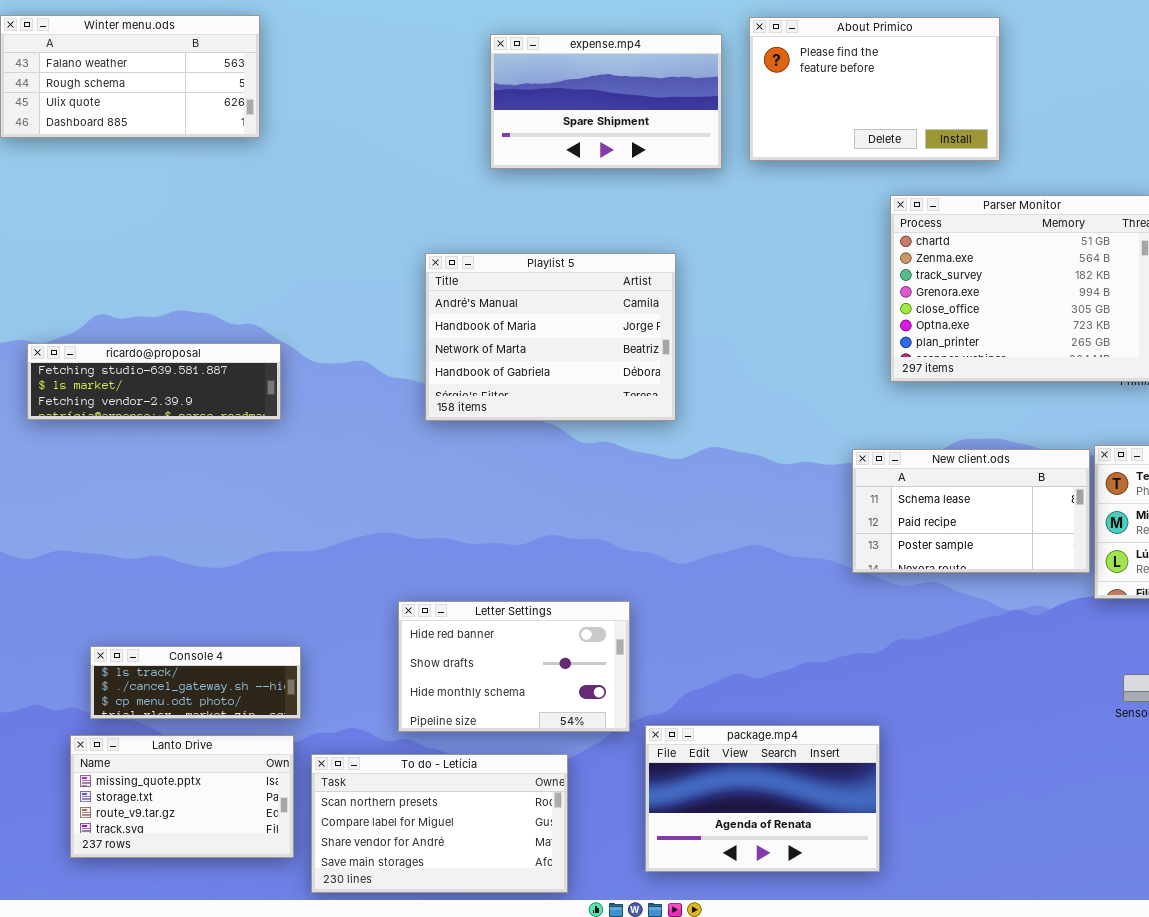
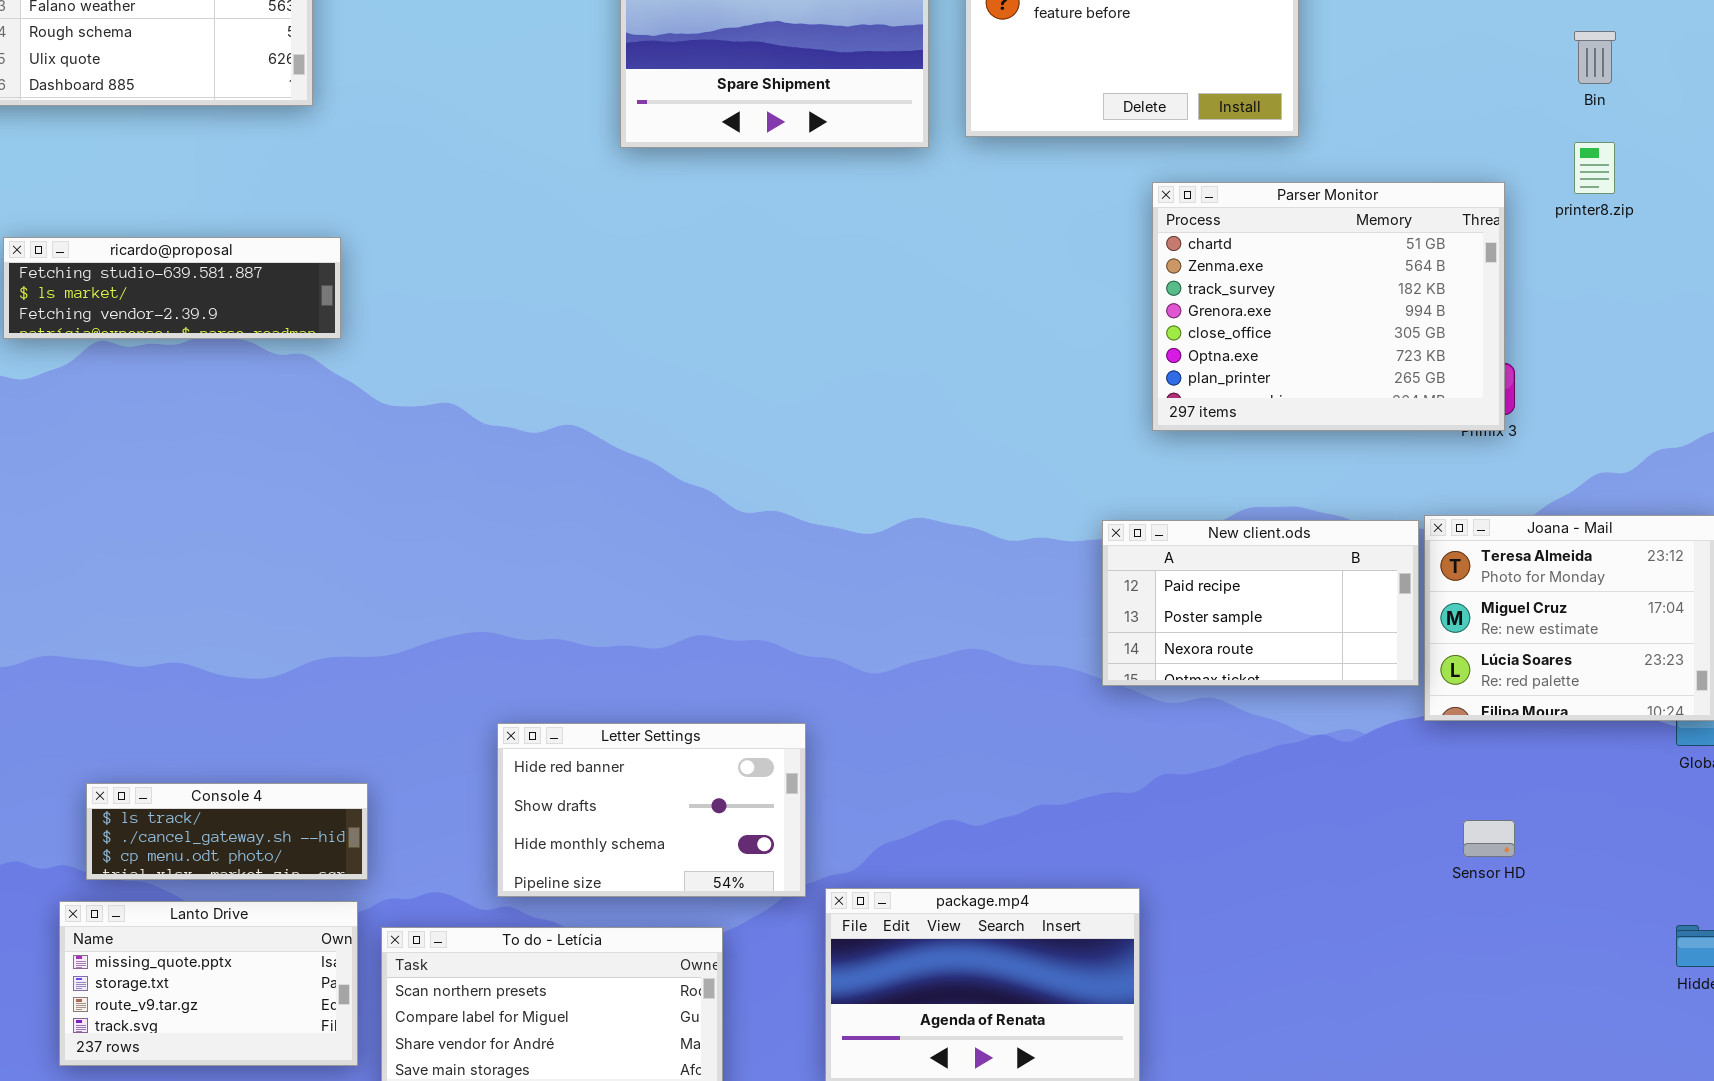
Playlist 5: [425,253,676,421] -> none, closed
ricardo@proposal: [27,343,281,420] -> [3,237,341,339], moved
New client.ods: [852,449,1090,573] -> [1102,520,1419,686], scrolled down 1 row

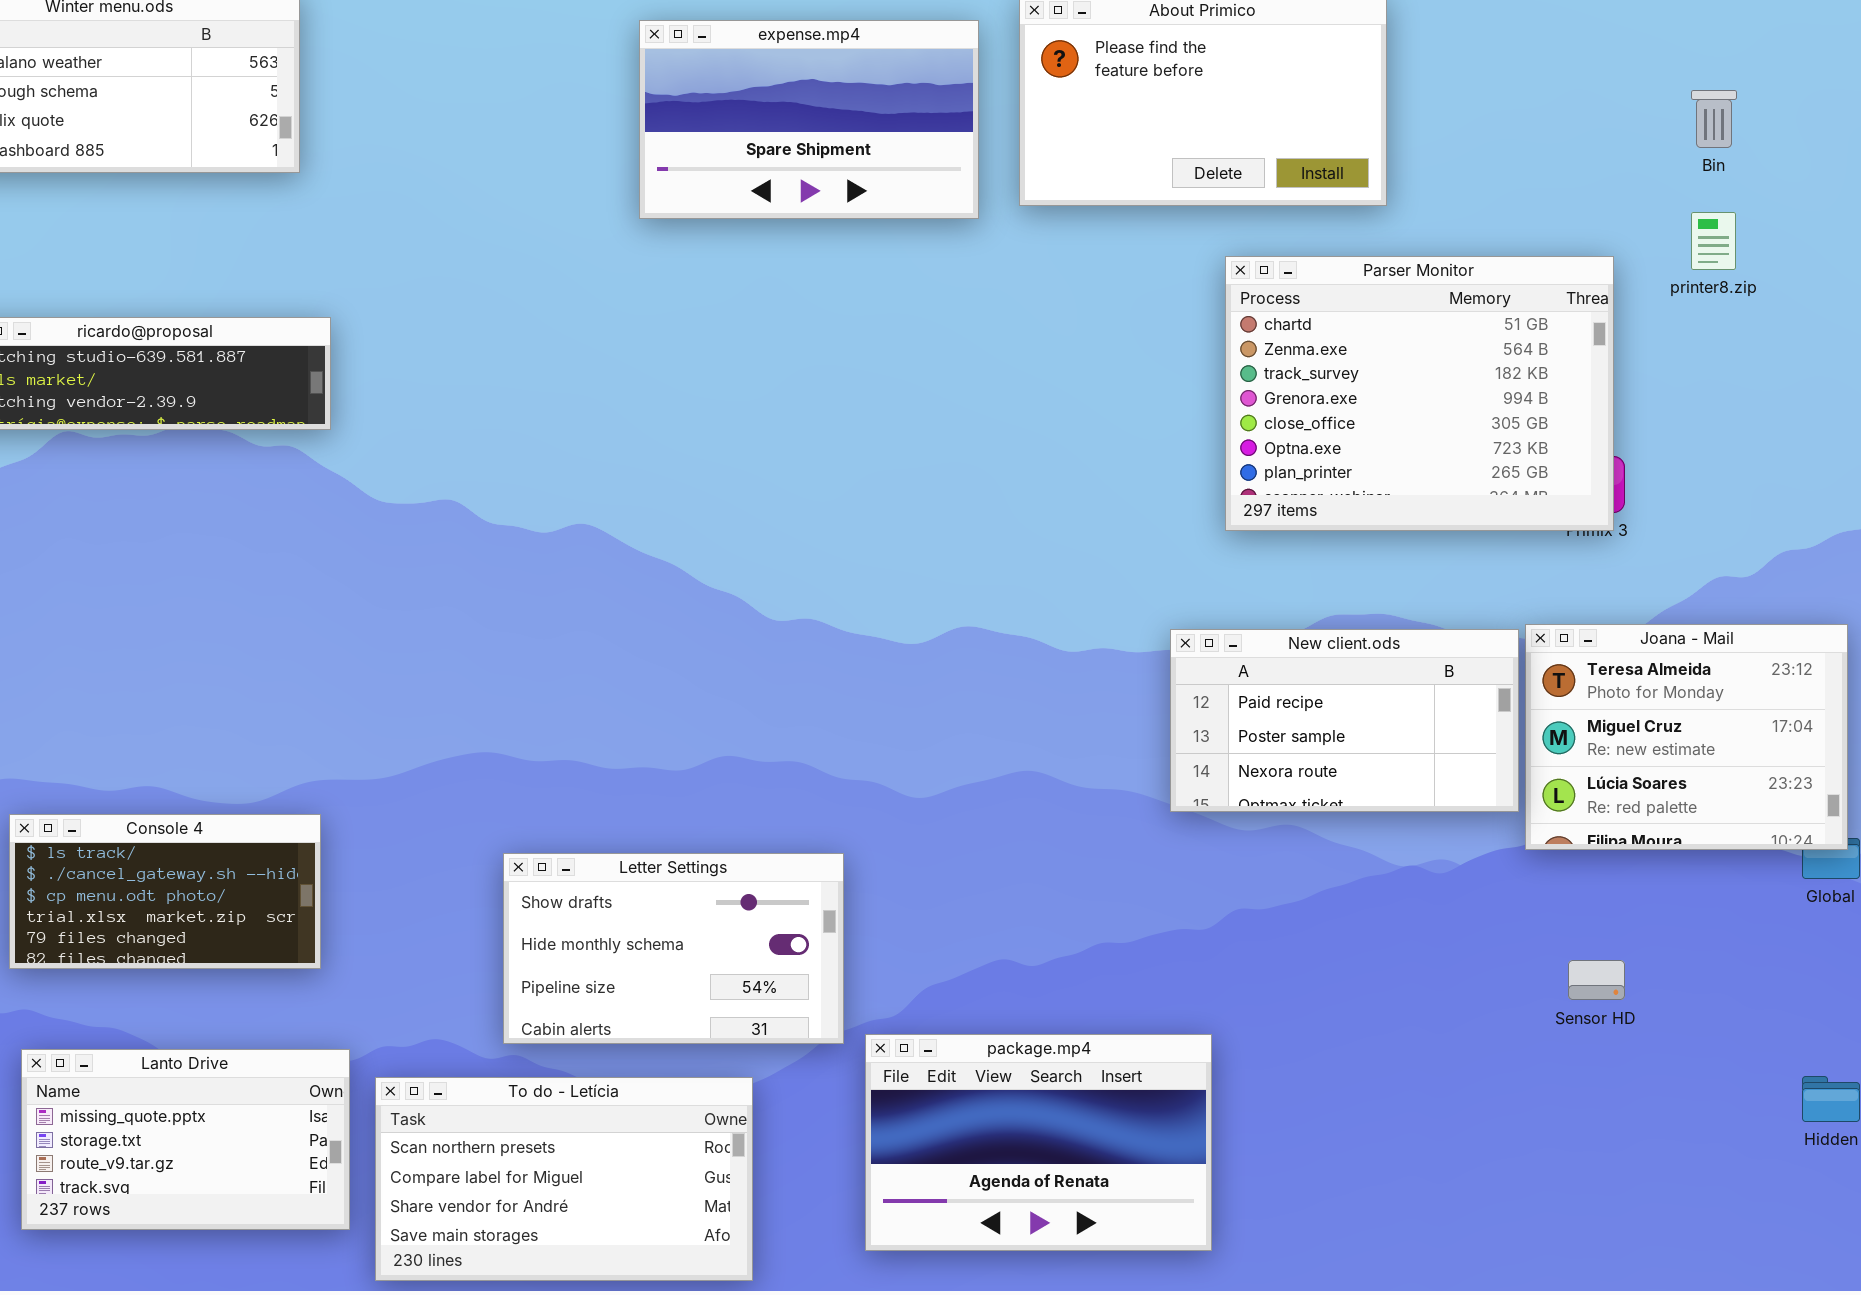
Letter Settings: [497,723,806,897] -> [503,853,844,1044], scrolled down 1 row
Console 4: [86,783,368,880] -> [9,814,321,969], moved, resized

